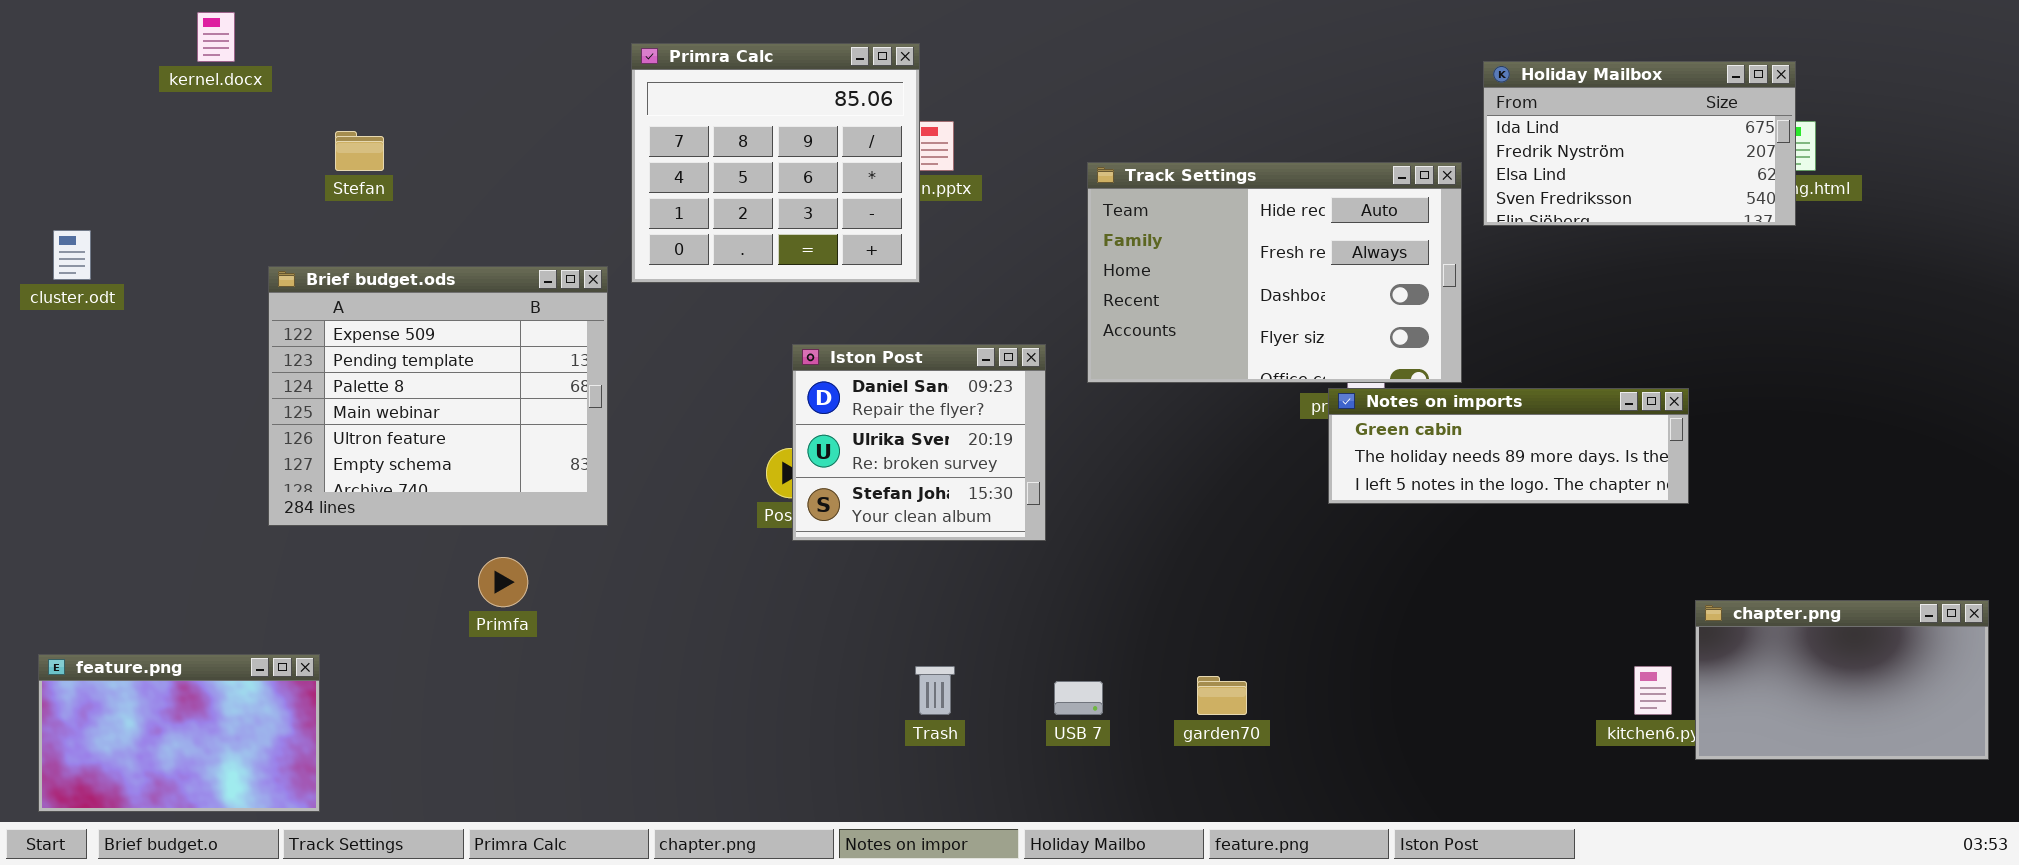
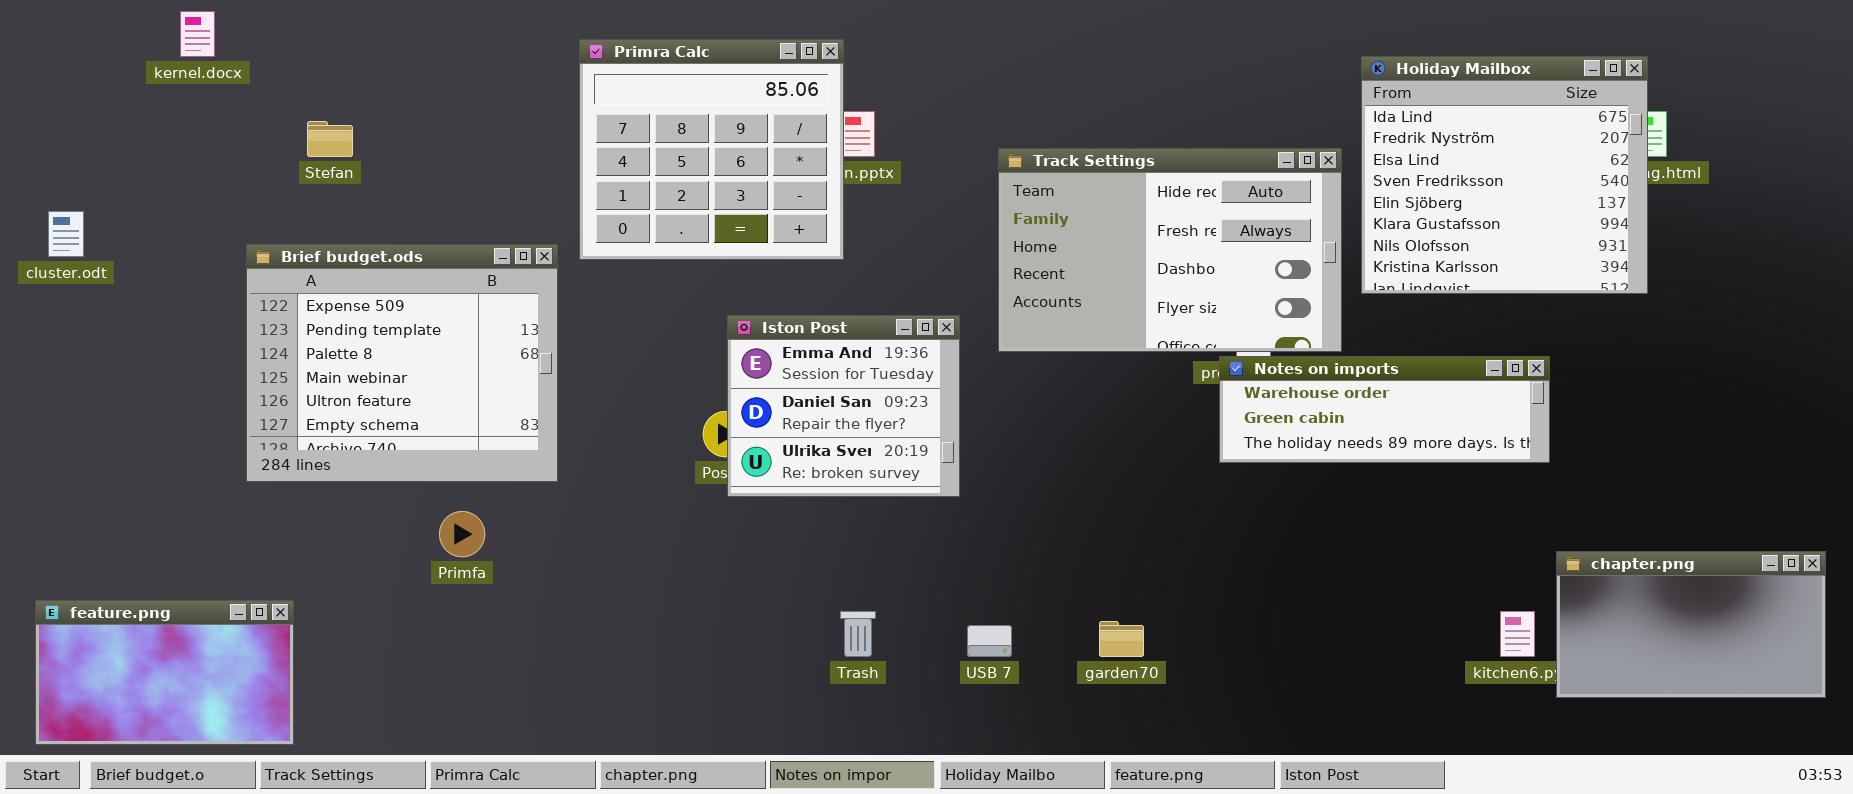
Holiday Mailbox: [1483,61,1796,226] -> [1361,56,1648,294], resized
Iston Post: [792,344,1046,541] -> [727,315,960,497], scrolled up 1 row
Notes on imports: [1328,388,1689,504] -> [1219,356,1550,463], scrolled up 1 row

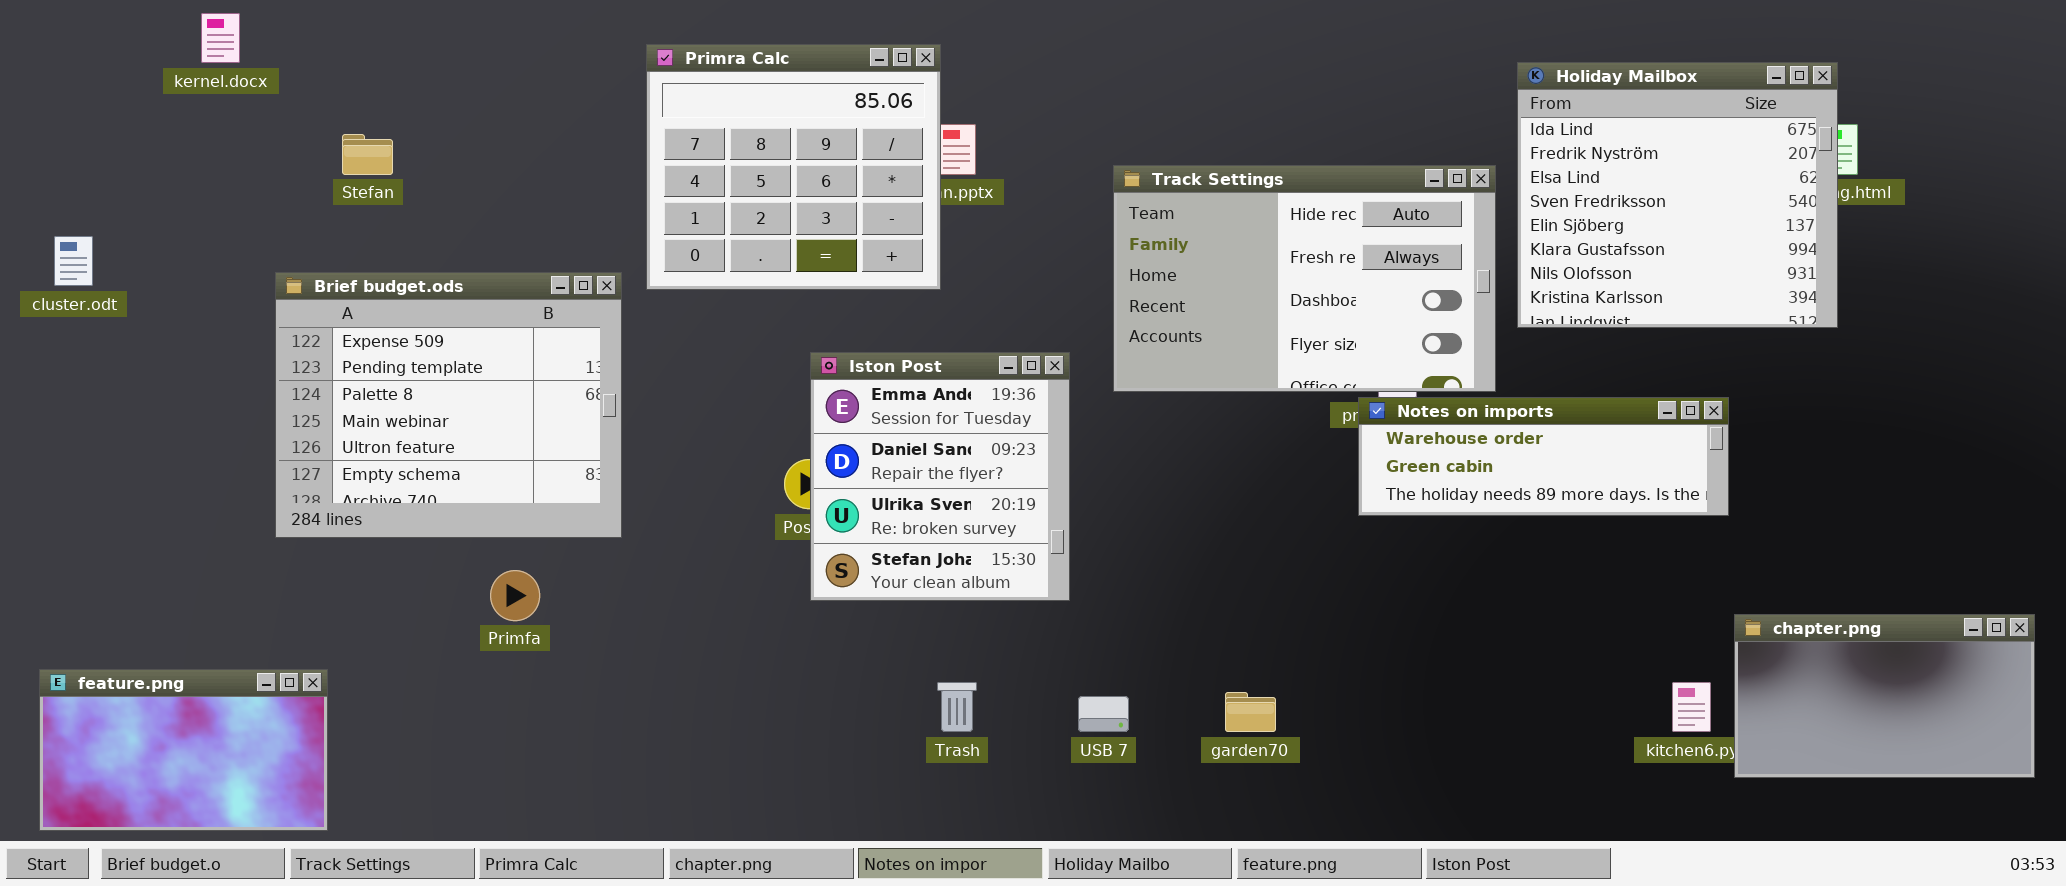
Iston Post: [727,315,960,497] -> [810,352,1070,601], resized

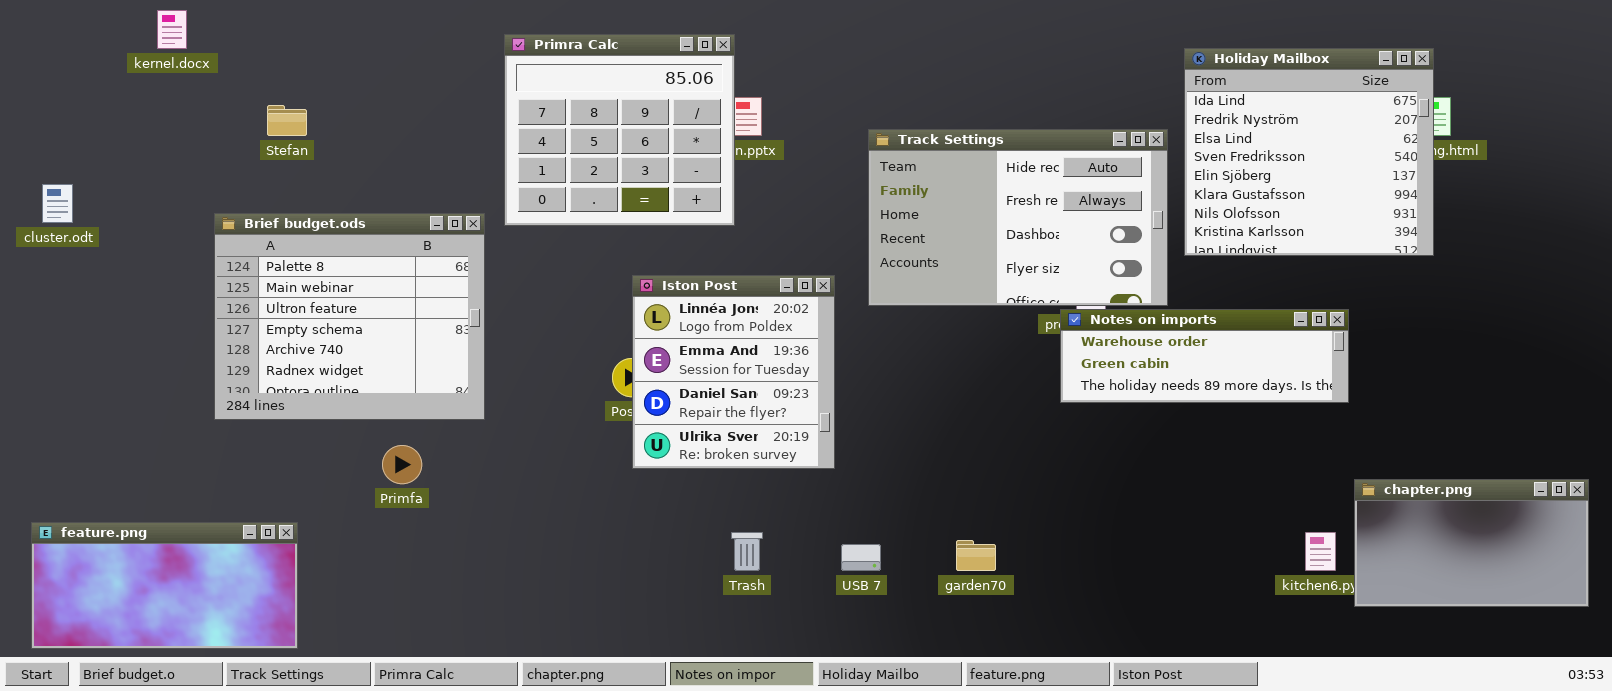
Brief budget.ods: [275,272,622,538] -> [214,213,485,420], scrolled down 2 rows
Iston Post: [810,352,1070,601] -> [632,275,835,469], scrolled up 1 row
feature.png: [39,669,328,831] -> [31,522,298,649], resized

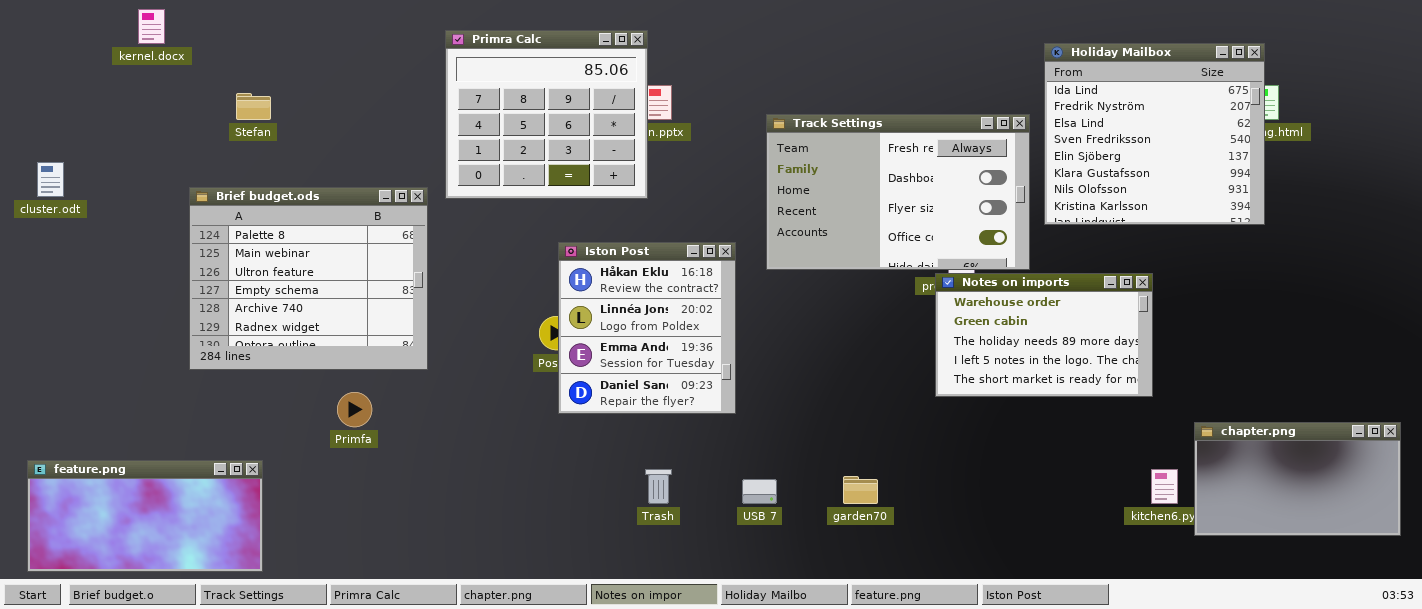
Track Settings: [868,129,1168,306] -> [766,114,1030,270], scrolled down 1 row
Iston Post: [632,275,835,469] -> [558,242,736,414], scrolled up 1 row
Notes on imports: [1060,309,1349,403] -> [935,273,1153,397], resized

